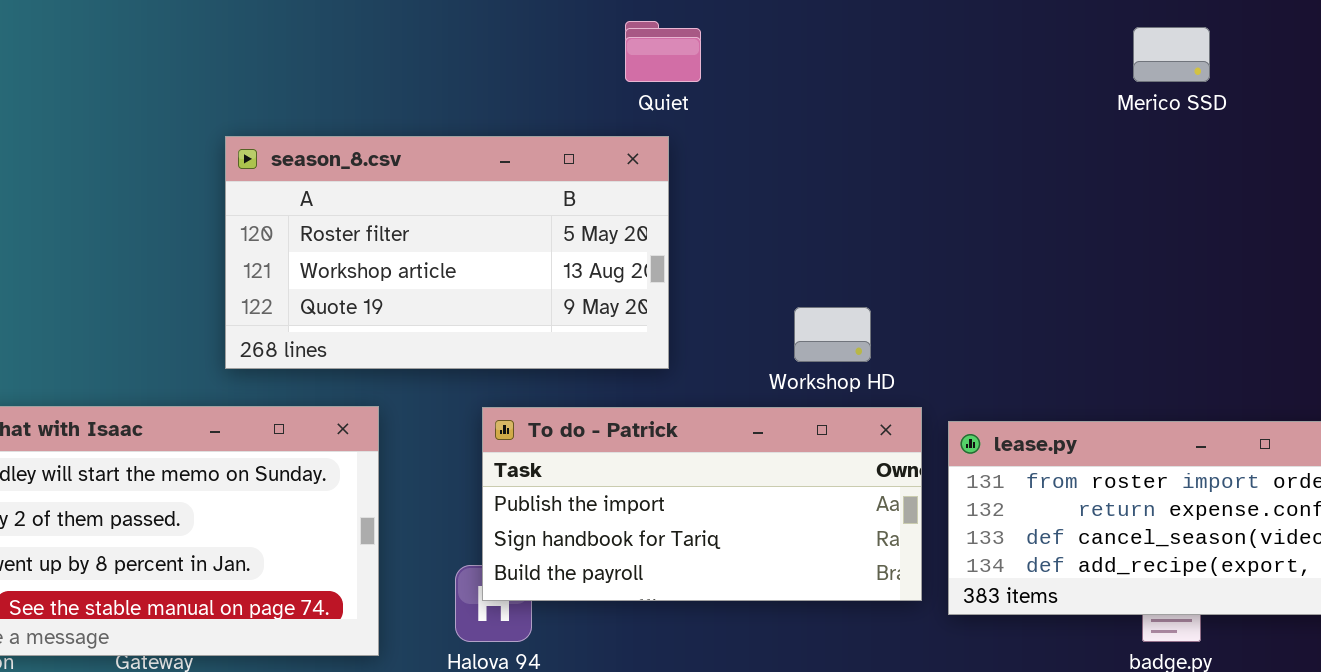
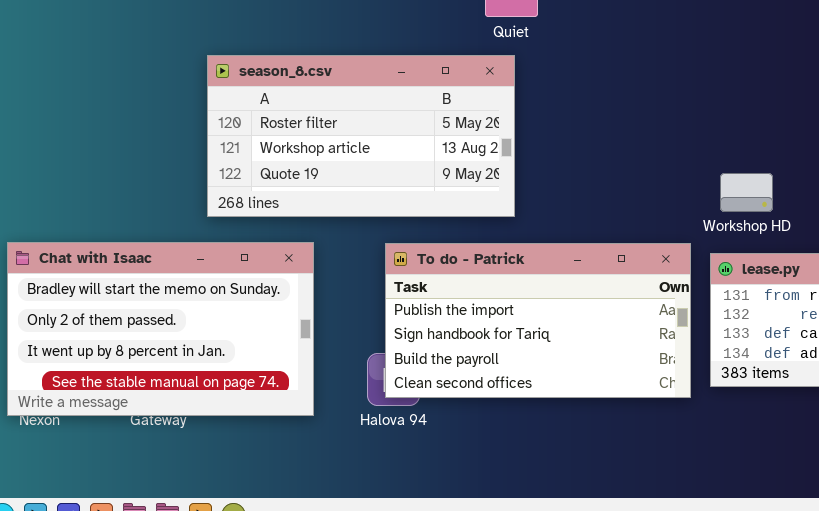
Workshop HD: [794,307,871,362] -> [720,173,773,212], moved
To do - Patrick: [482,407,922,601] -> [385,243,691,398], resized

